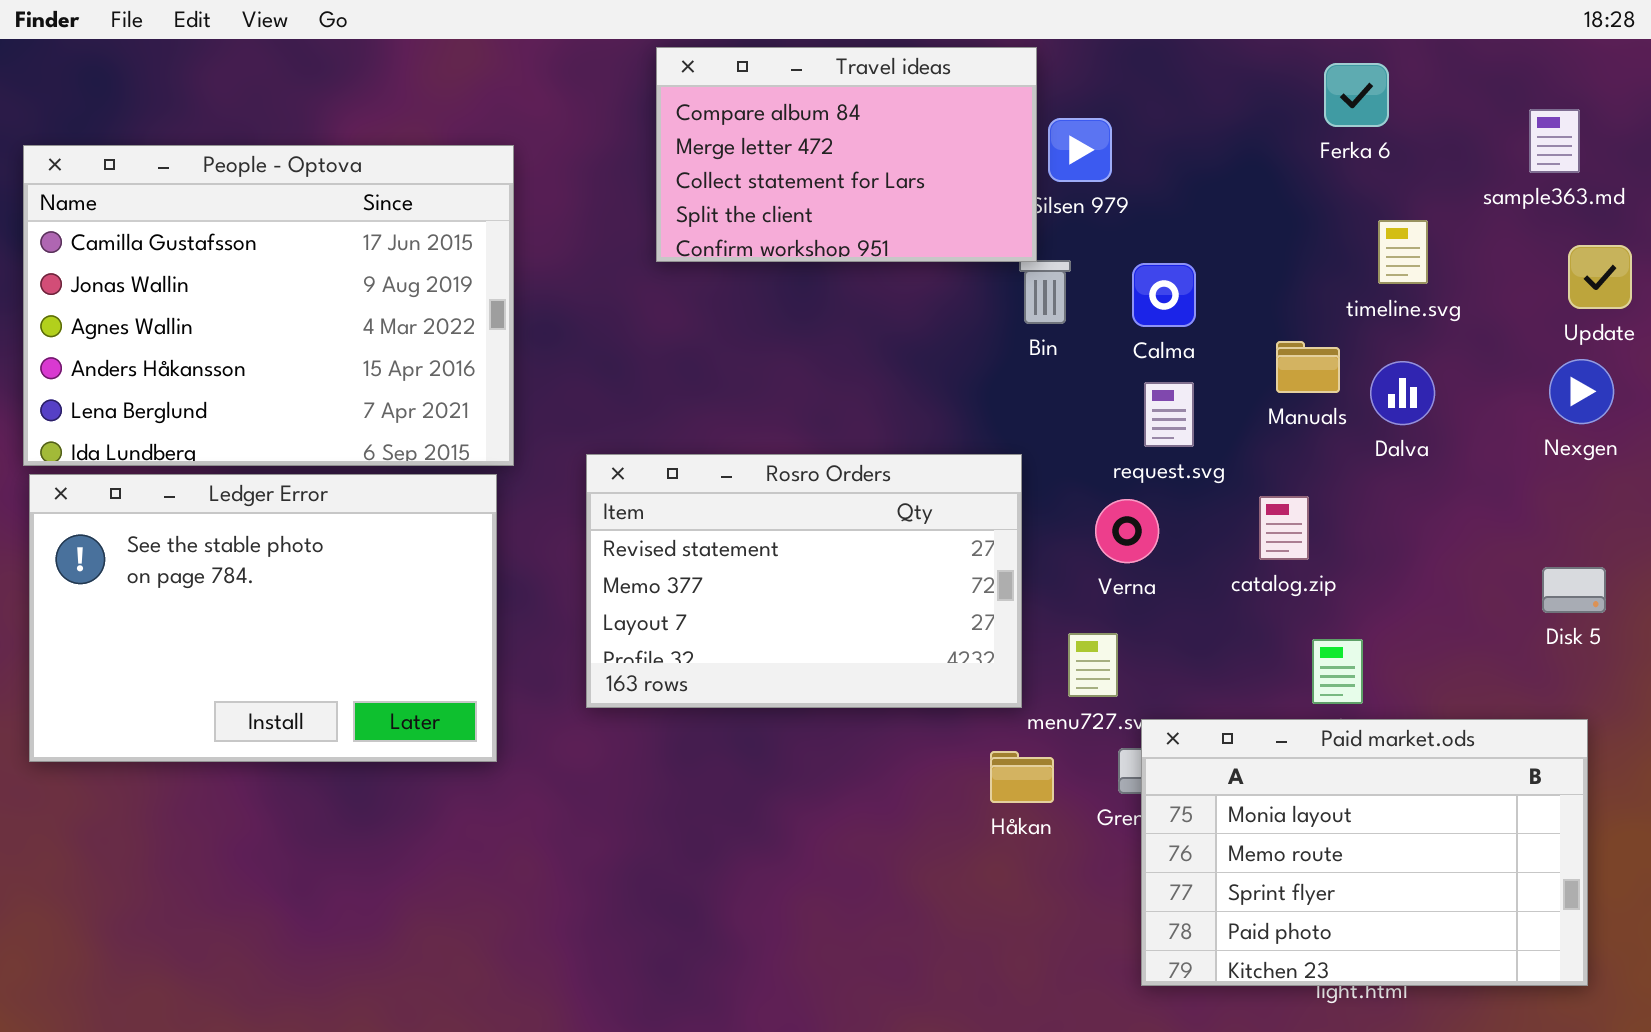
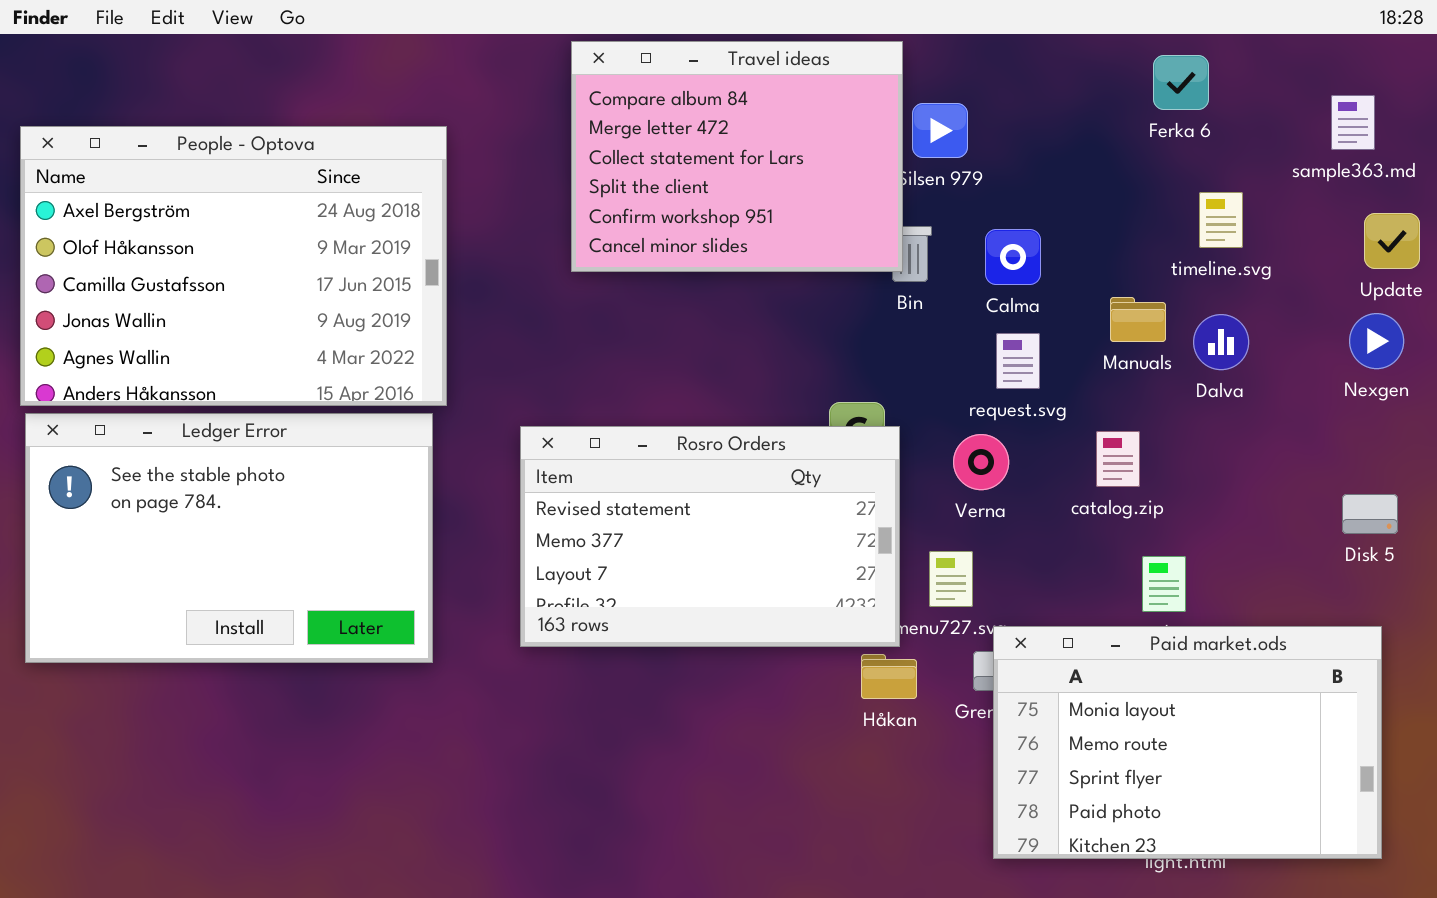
Travel ideas: [656,47,1037,262] -> [571,41,903,272], resized
People - Optova: [23,145,514,466] -> [20,126,447,406], scrolled up 2 rows
Rosro Orders: [586,454,1022,708] -> [520,426,900,647], moved

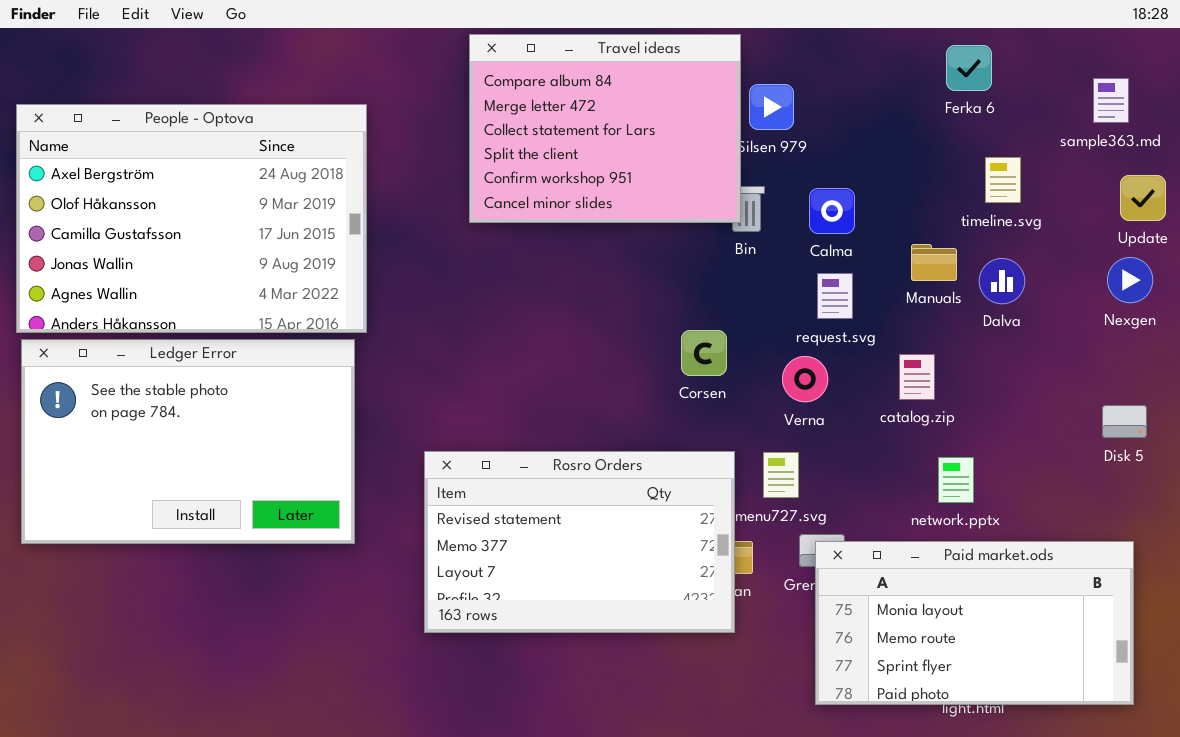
Rosro Orders: [520,426,900,647] -> [424,451,735,633], moved
Paid market.ods: [993,626,1382,859] -> [815,541,1134,705], resized

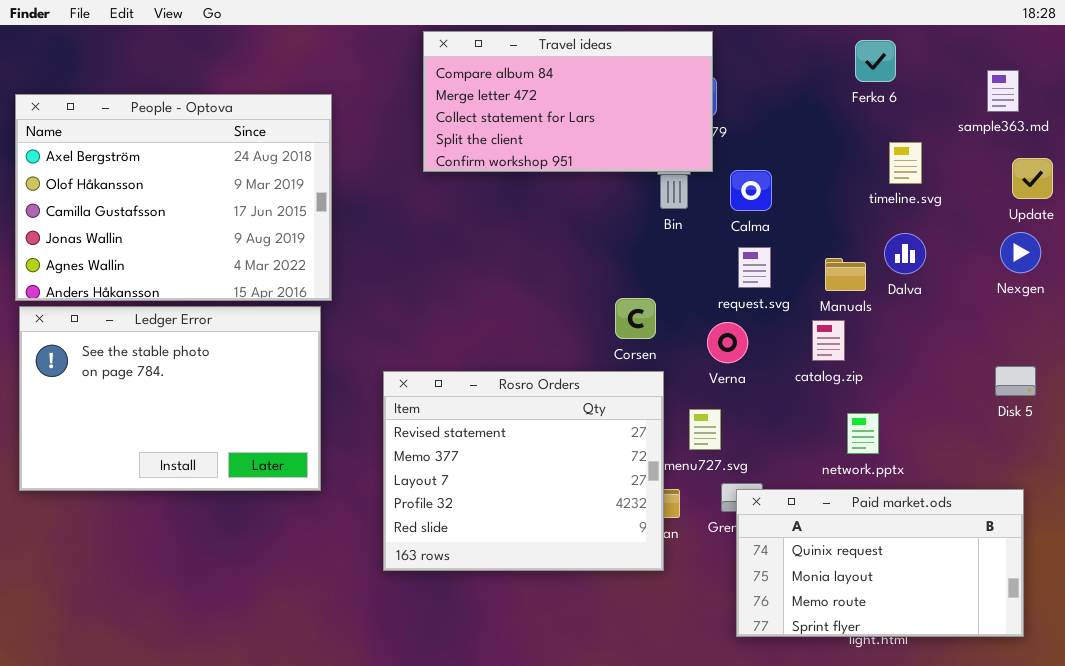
Travel ideas: [469,34,741,223] -> [423,31,713,172], resized
Manuals: [911,244,957,281] -> [825,258,866,291], moved
Rosro Orders: [424,451,735,633] -> [383,371,664,571], resized
Paid market.ods: [815,541,1134,705] -> [736,489,1024,637], scrolled up 1 row

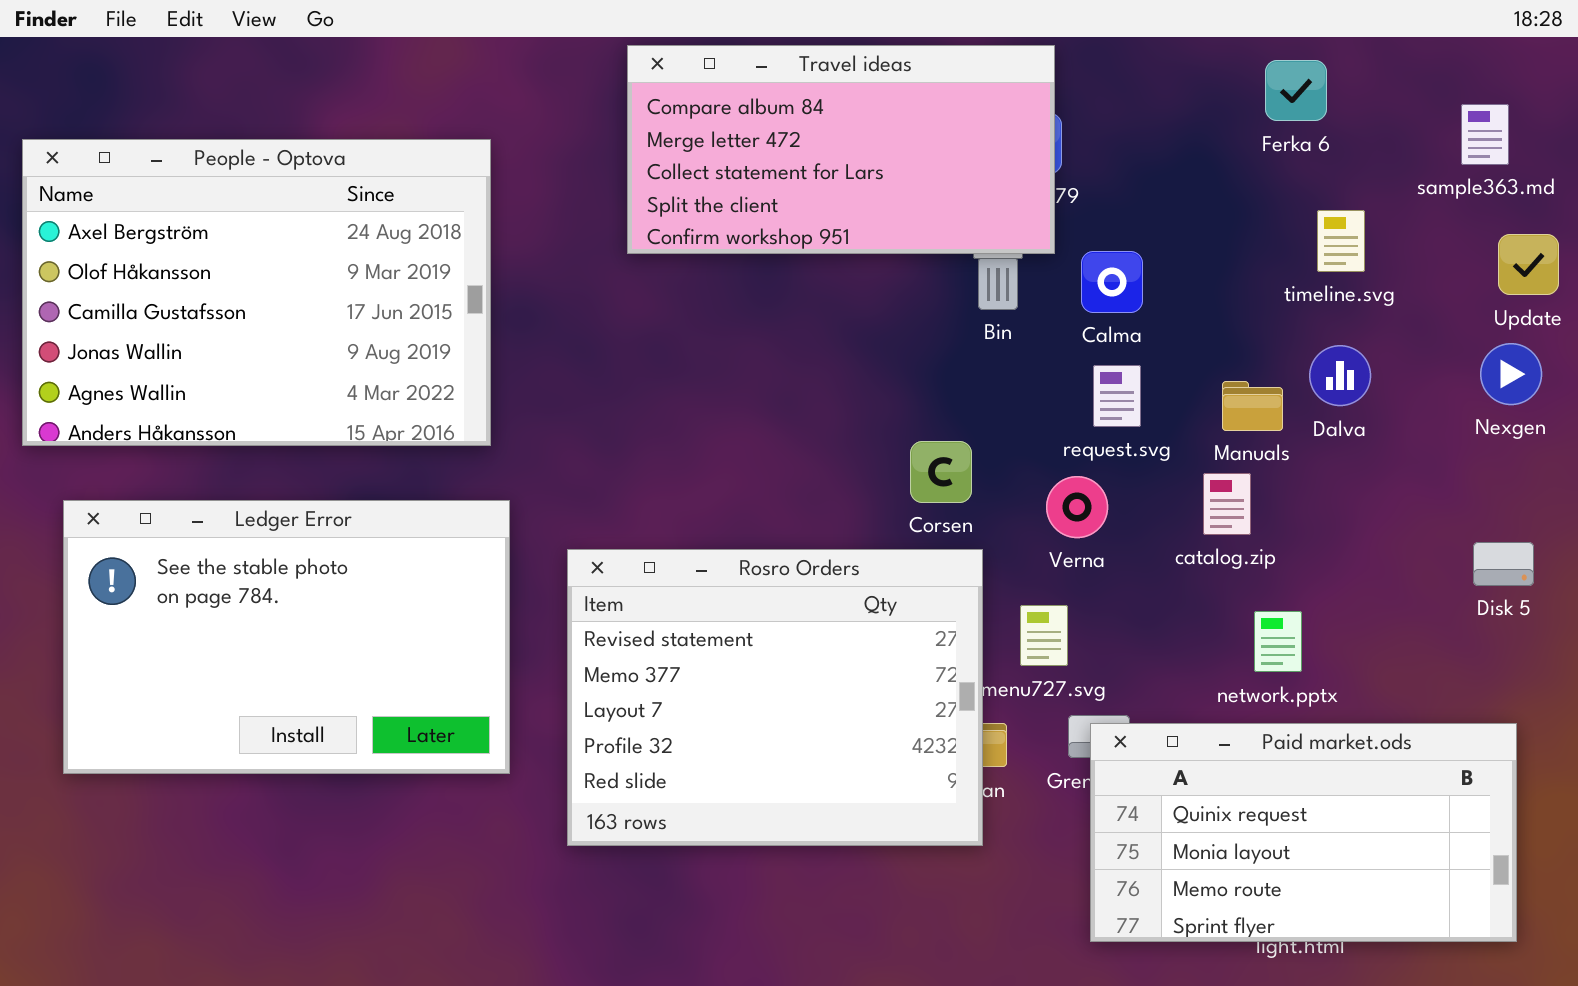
Ledger Error: [19,306,321,491] -> [63,500,510,774], moved

